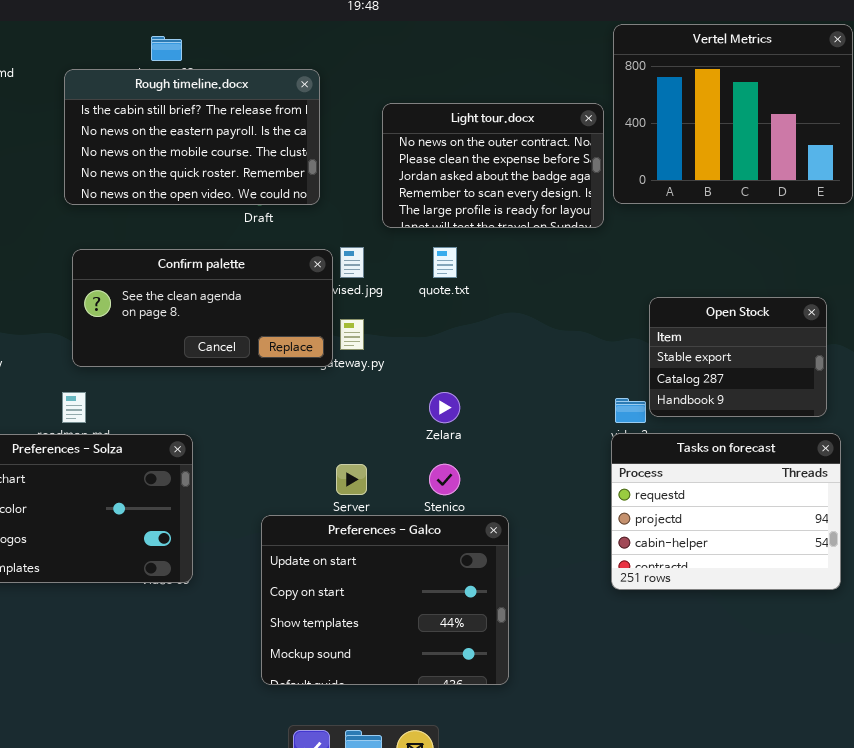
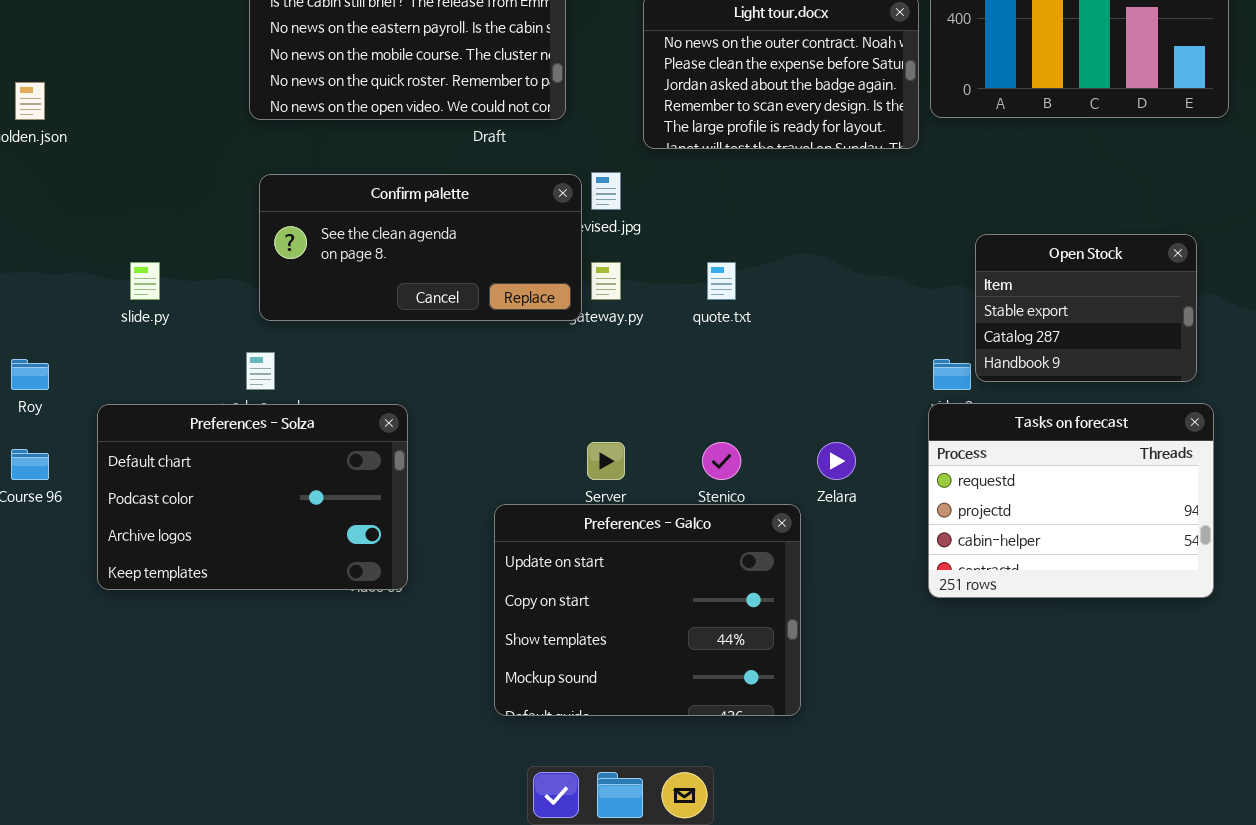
quote.txt: [433,247,457,278] -> [707,262,736,300], moved
Zelara: [429,392,460,423] -> [817,442,856,480], moved

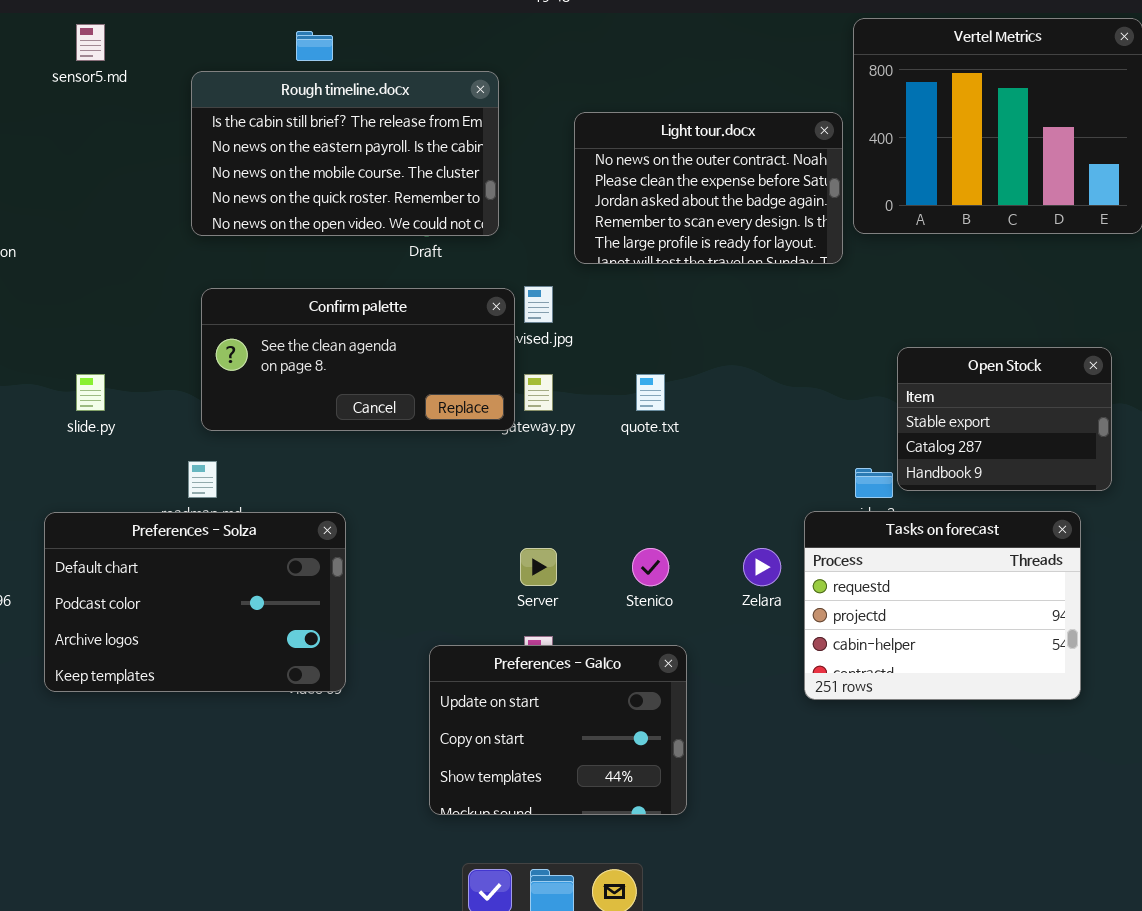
Tasks on forecast: [928,403,1214,598] -> [804,511,1081,700], moved
Preferences - Galco: [494,504,801,716] -> [429,645,687,815], resized

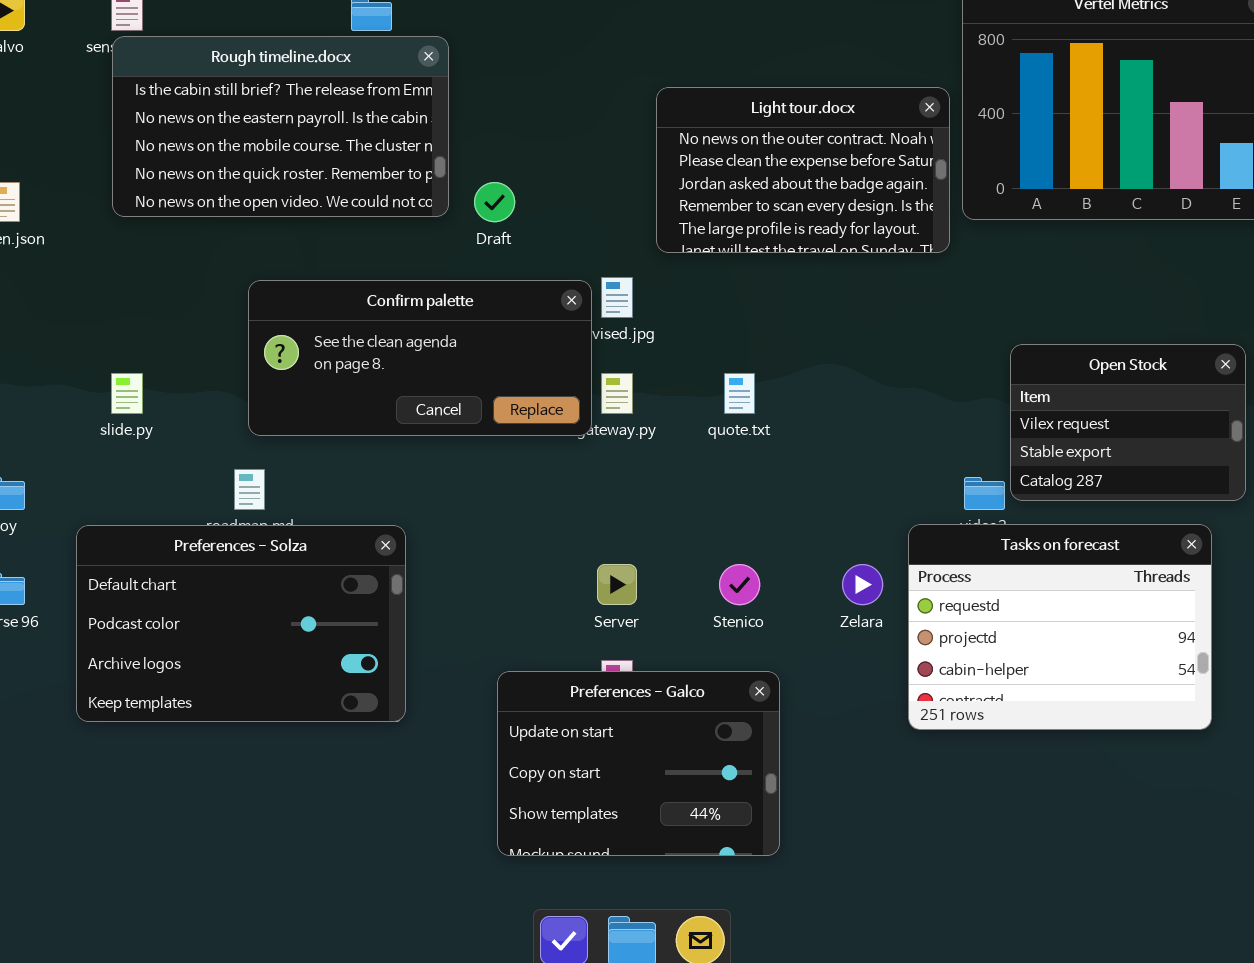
Rough timeline.docx: [191,71,499,236] -> [112,36,449,217], moved
Open Stock: [897,347,1112,491] -> [1010,344,1246,501], scrolled up 1 row

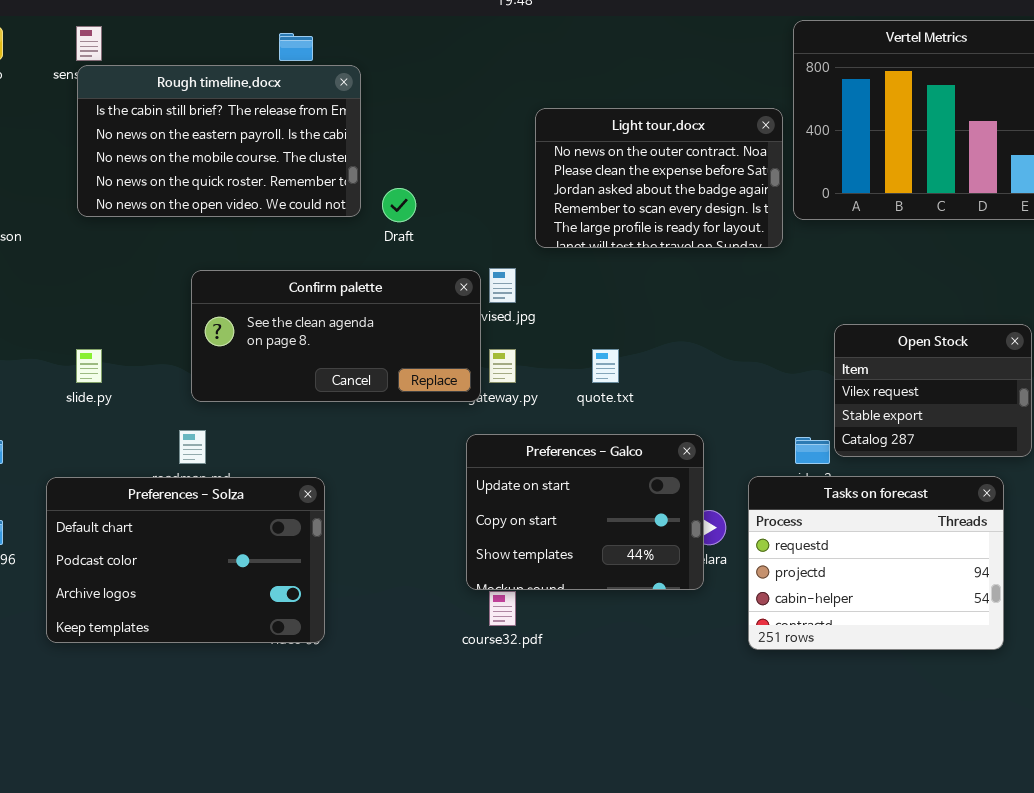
Preferences - Galco: [497,671,780,856] -> [466,434,704,590], moved

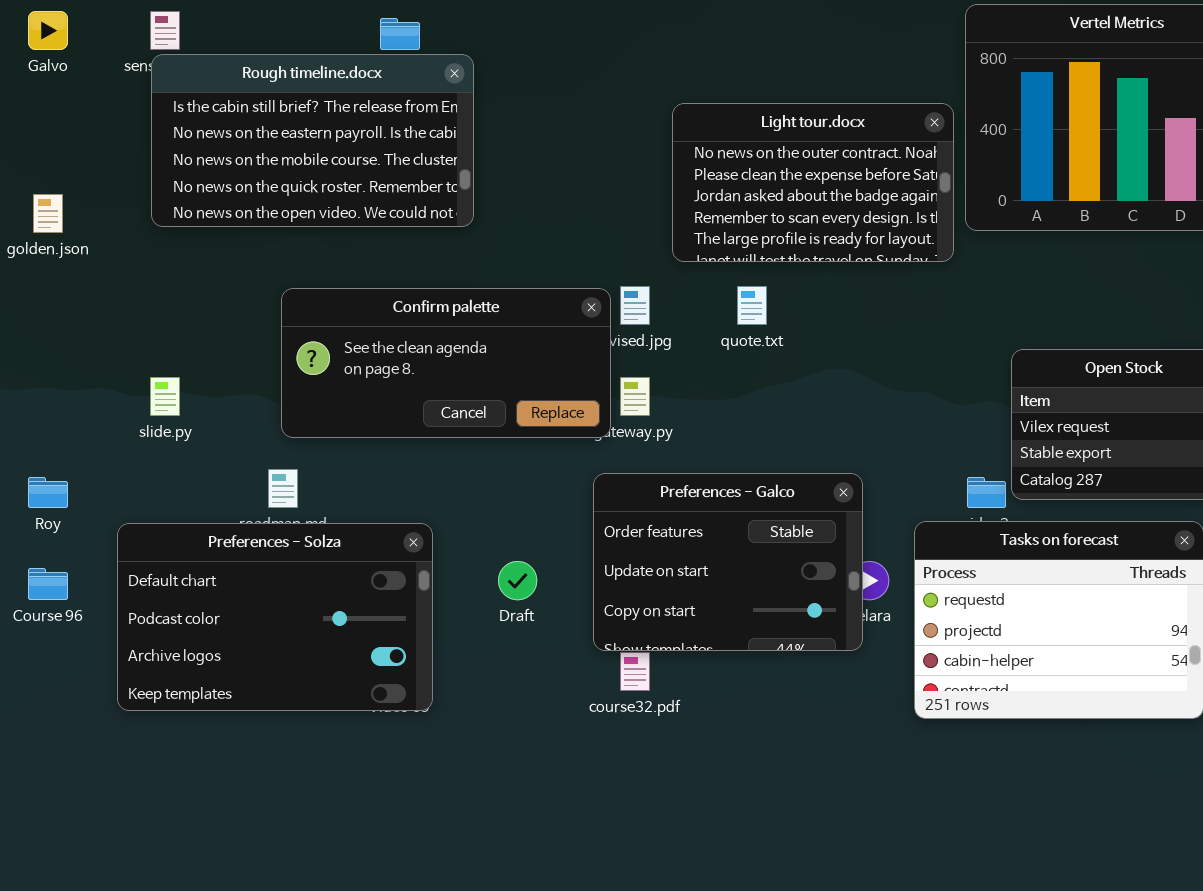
Draft: [382,188,416,222] -> [498,561,537,600], moved
quote.txt: [592,349,619,383] -> [737,286,767,325], moved
Preferences - Galco: [466,434,704,590] -> [593,473,863,651], scrolled up 1 row

